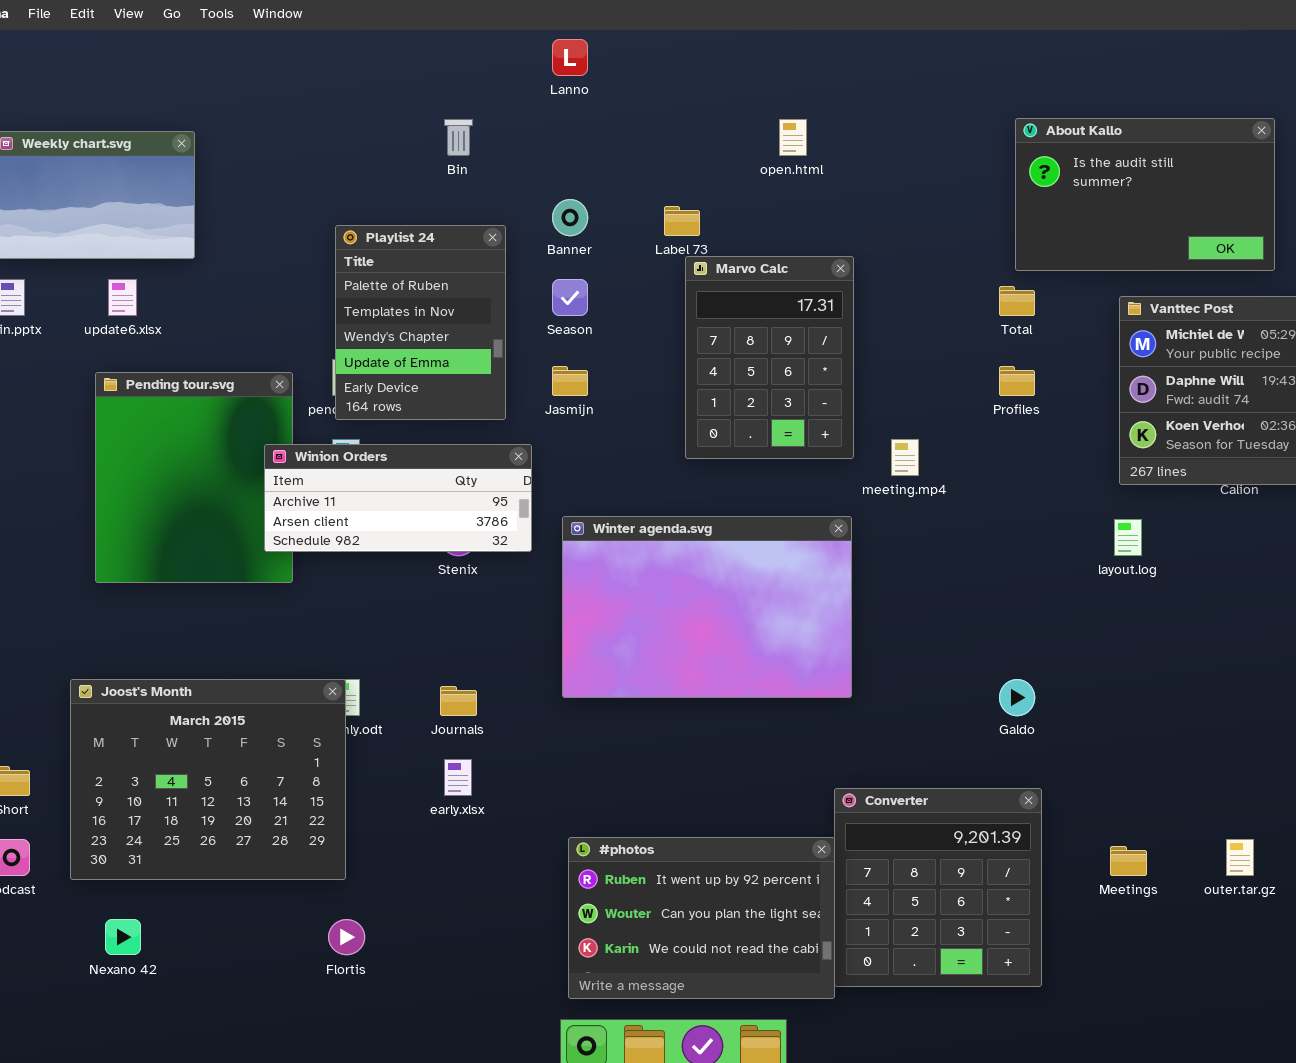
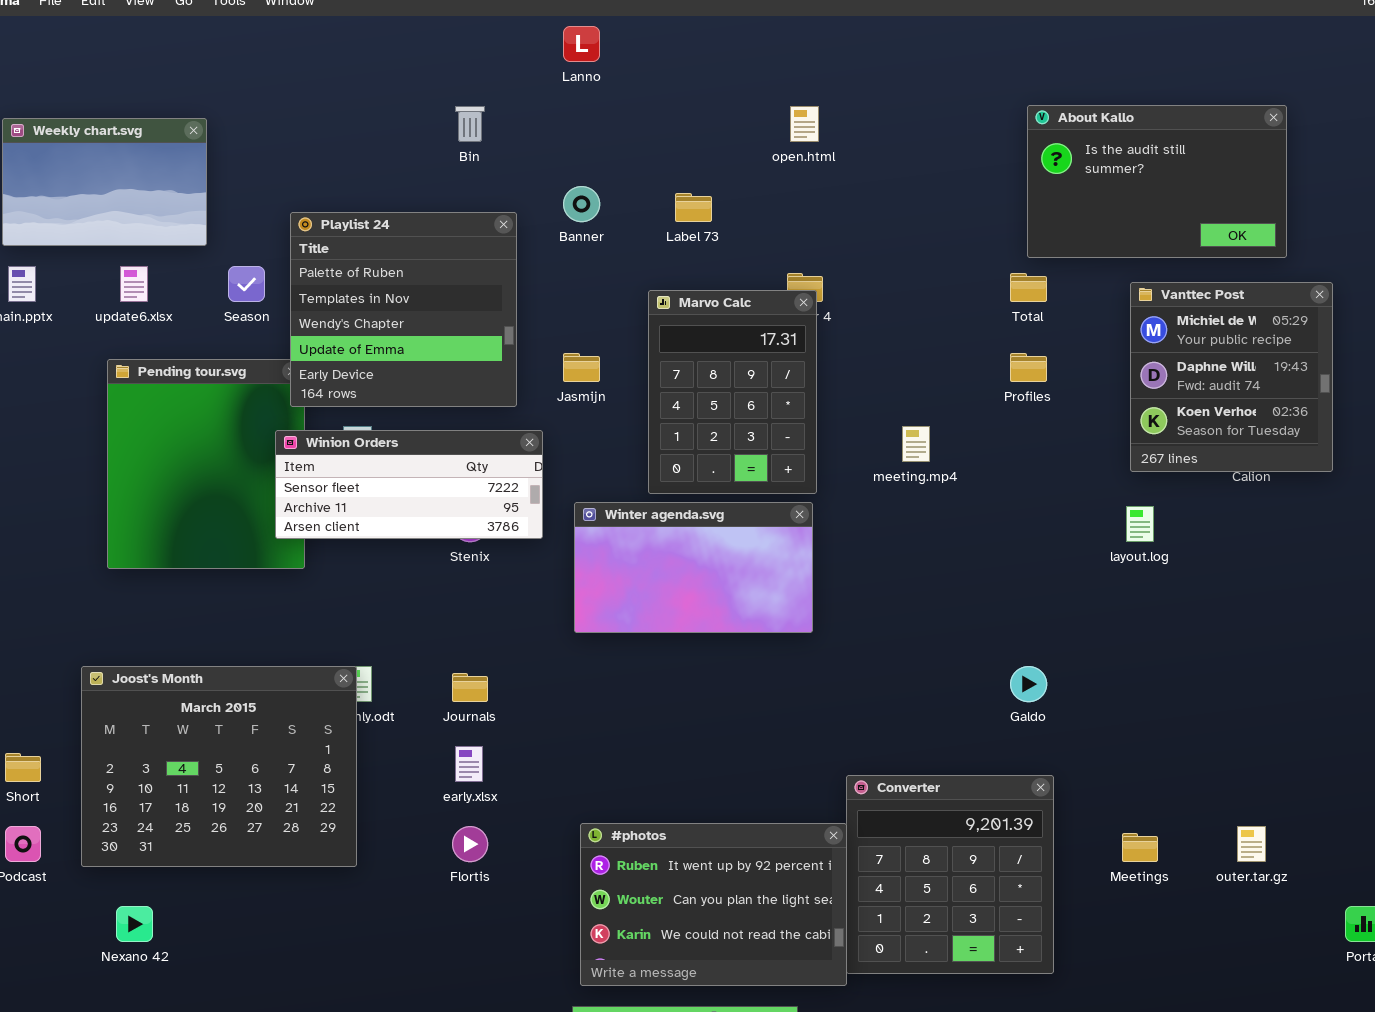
Playlist 24: [335,225,506,420] -> [290,212,517,407], resized
Marvo Calc: [685,256,854,459] -> [648,290,817,494], moved
Season: [552,279,588,316] -> [228,266,265,302], moved
Winion Orders: [264,444,532,552] -> [275,430,543,539], scrolled up 1 row
Winter agenda.svg: [562,516,852,698] -> [574,502,813,633], resized
Flortis: [328,919,365,955] -> [452,826,488,862], moved

